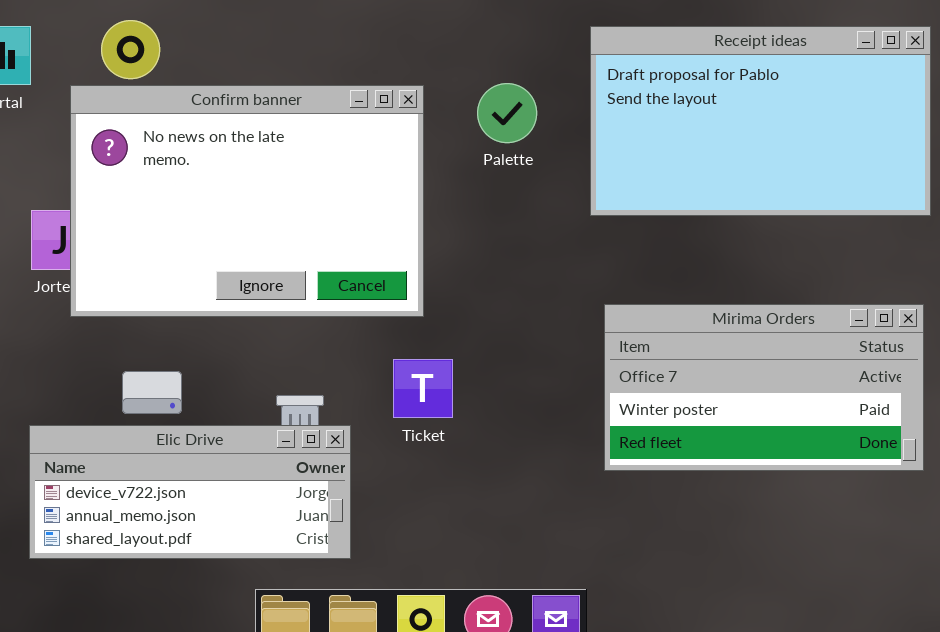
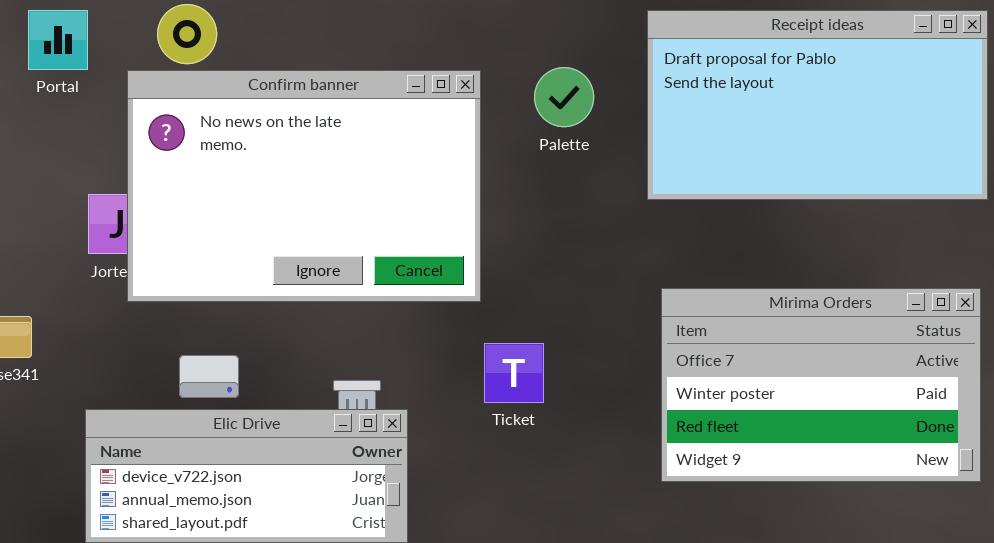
Mirima Orders: [604,304,924,471] -> [661,288,981,482], resized
Ticket: [393,359,453,418] -> [484,343,544,403], moved

